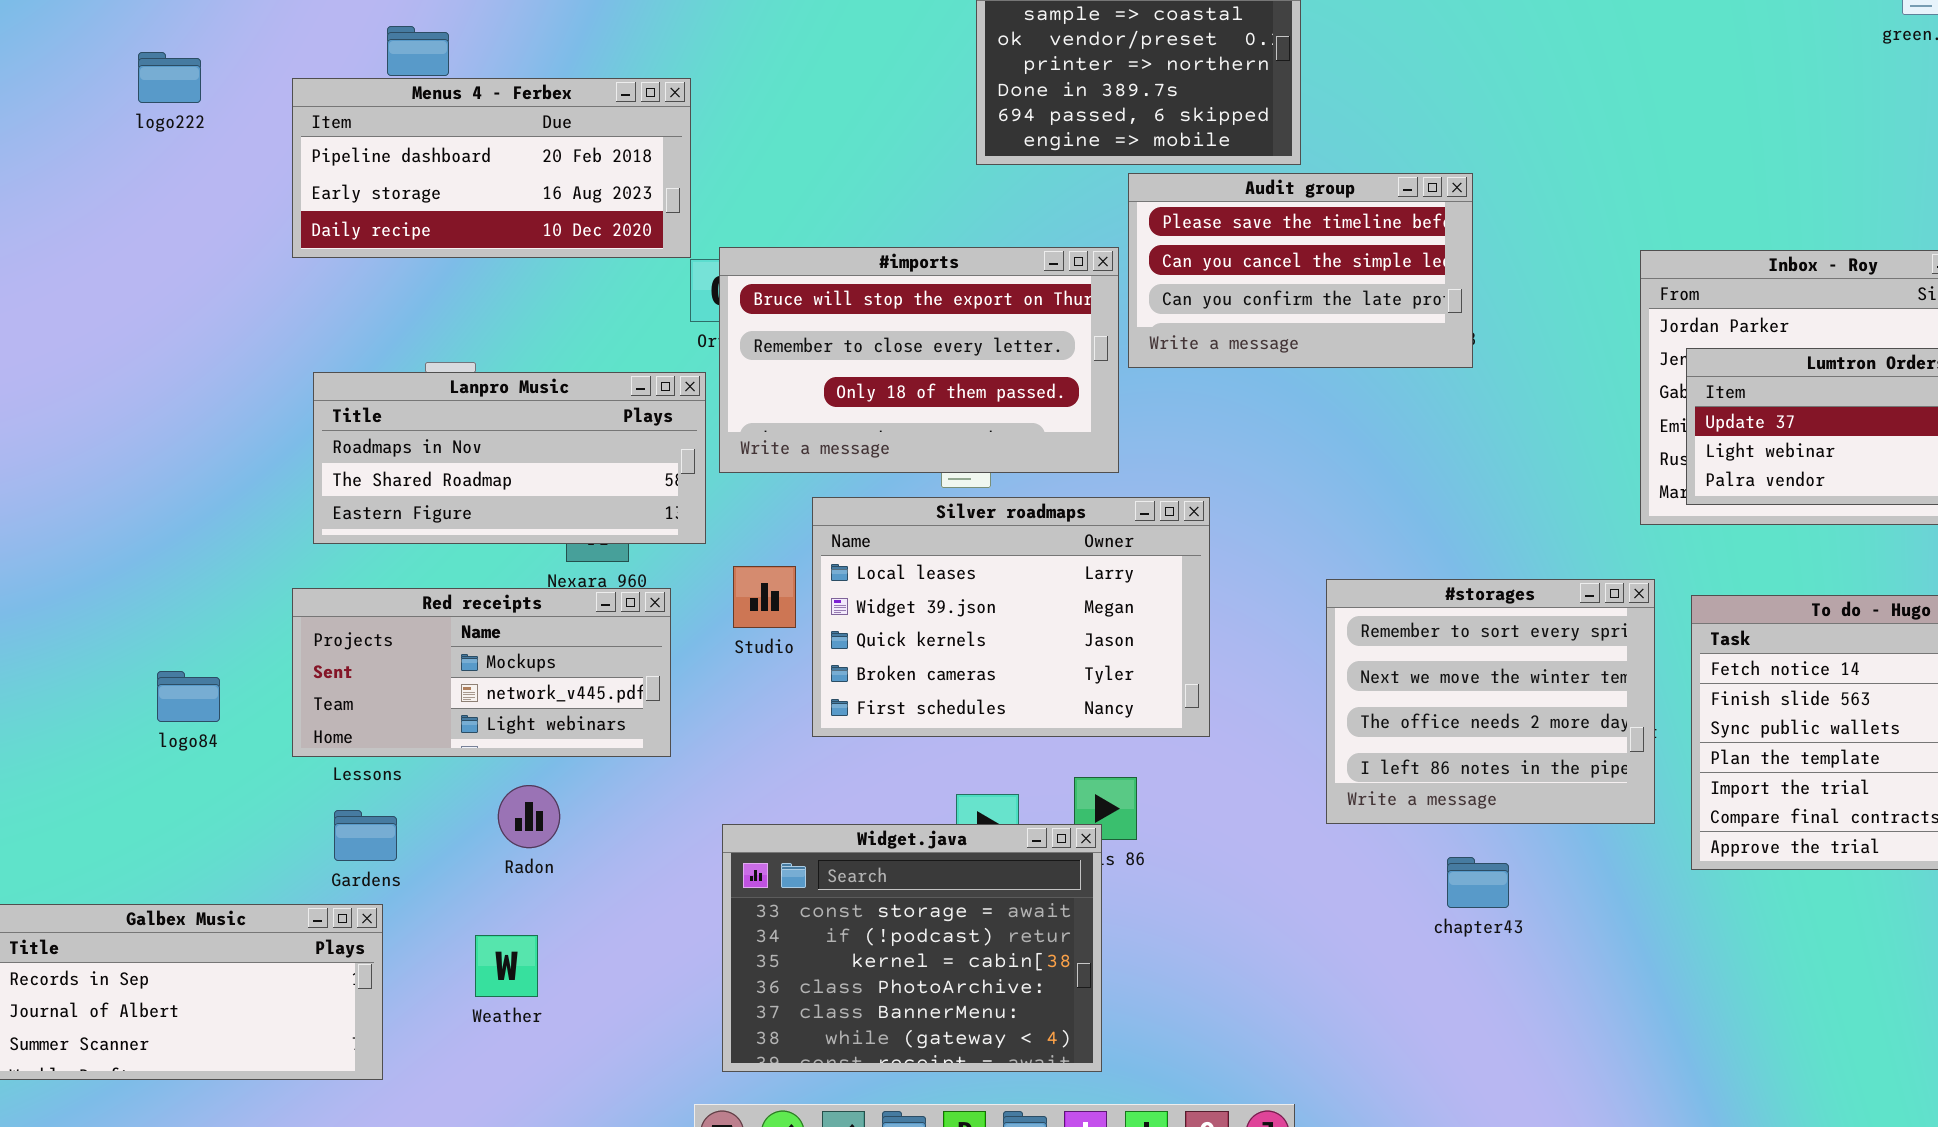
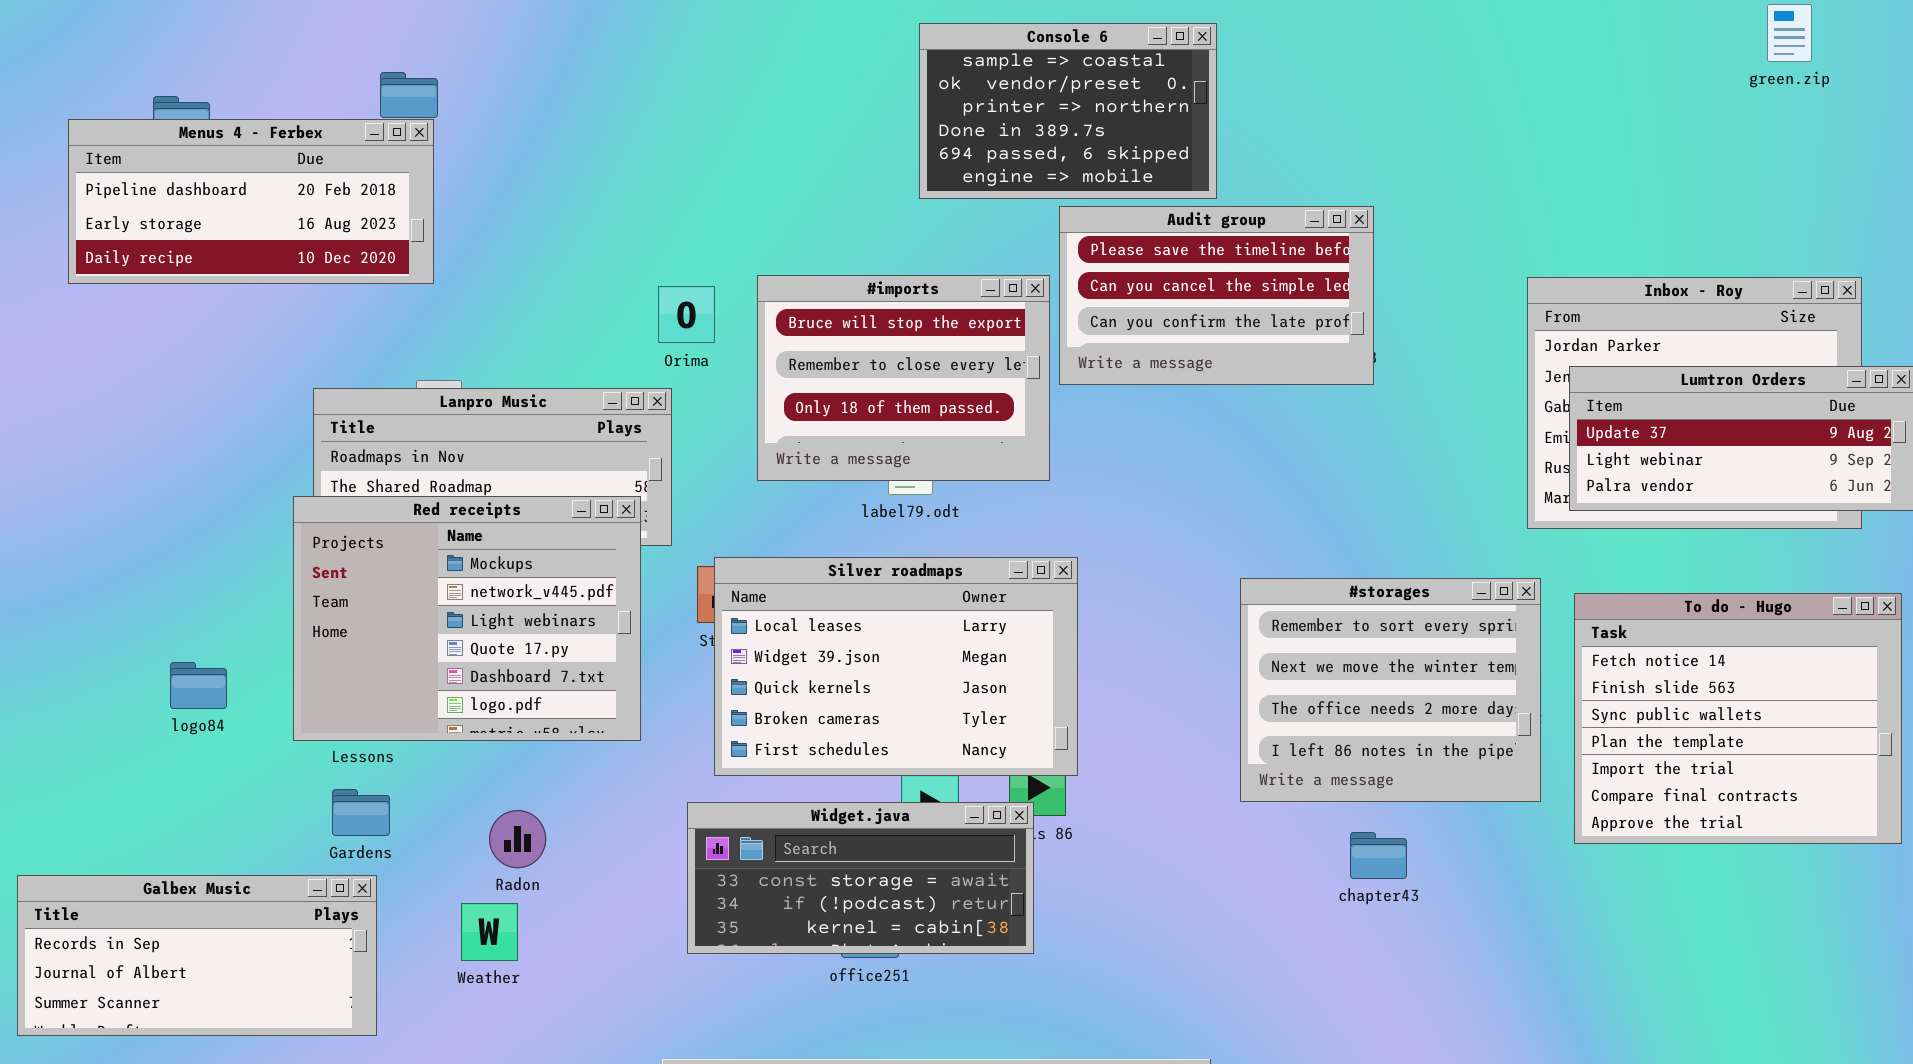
Menus 4 - Ferbex: [292,78,691,258] -> [68,119,434,284], moved
#imports: [719,247,1119,473] -> [757,275,1050,481], resized
Silver roadmaps: [812,497,1210,737] -> [714,557,1078,776], moved
Red receipts: [292,588,671,757] -> [293,496,641,741], resized
Radon: [498,785,560,848] -> [489,810,546,868], moved
Widget.java: [722,824,1102,1072] -> [687,802,1034,954], resized

